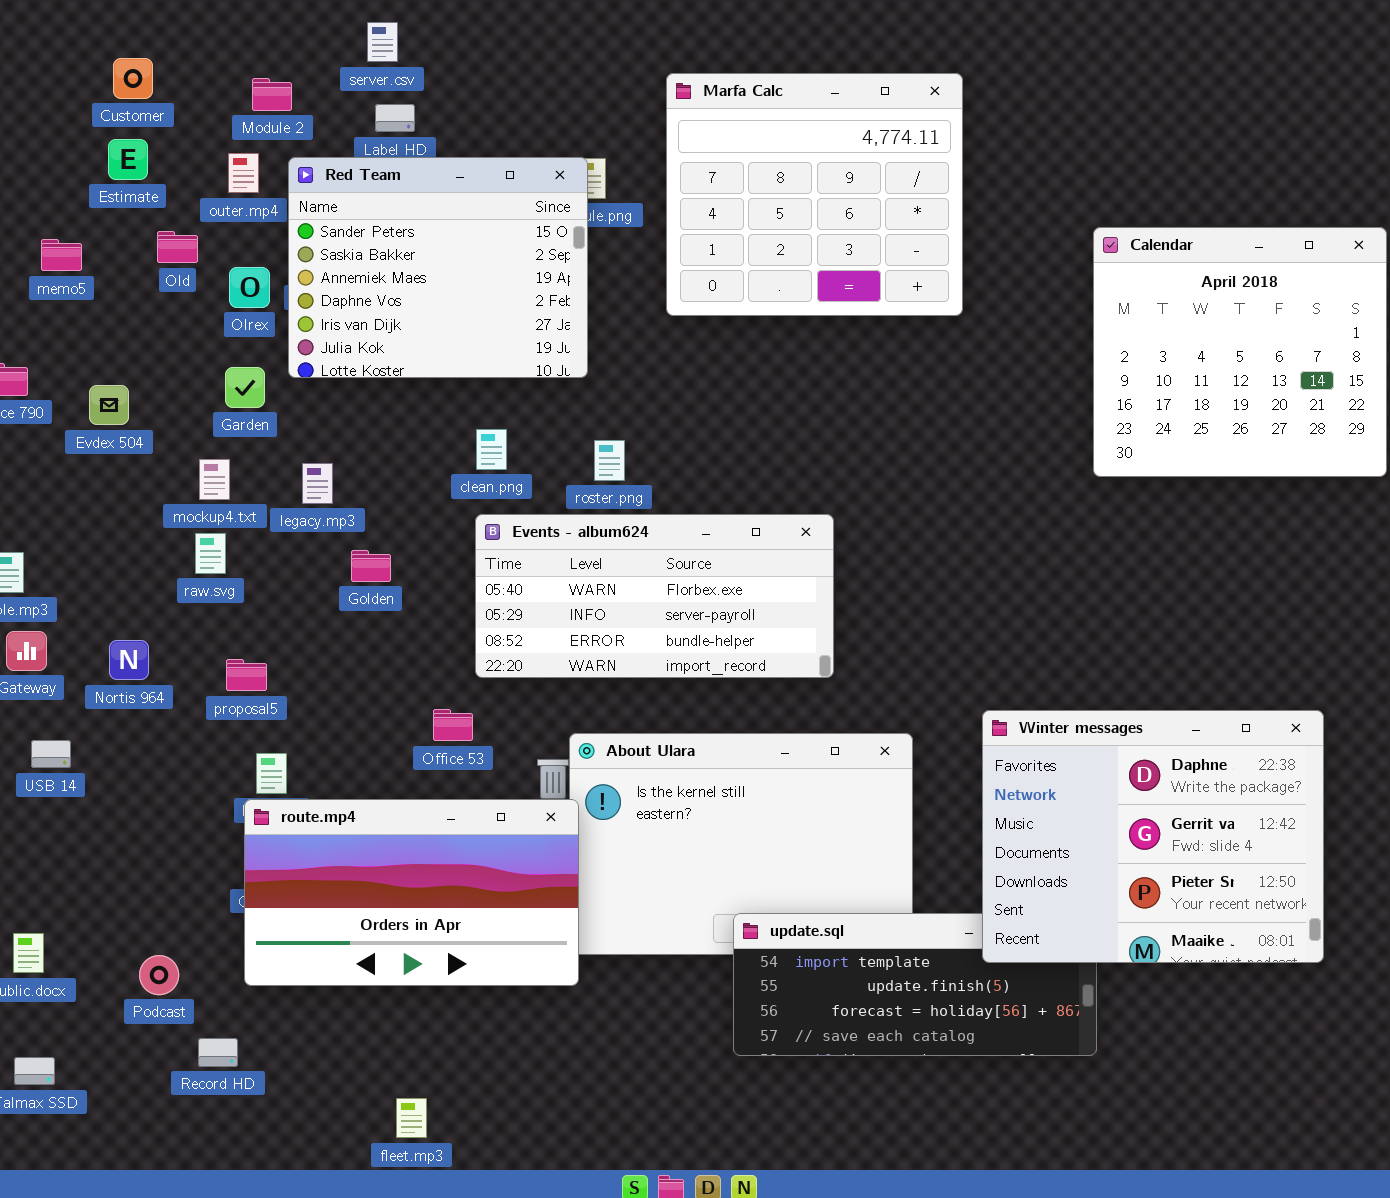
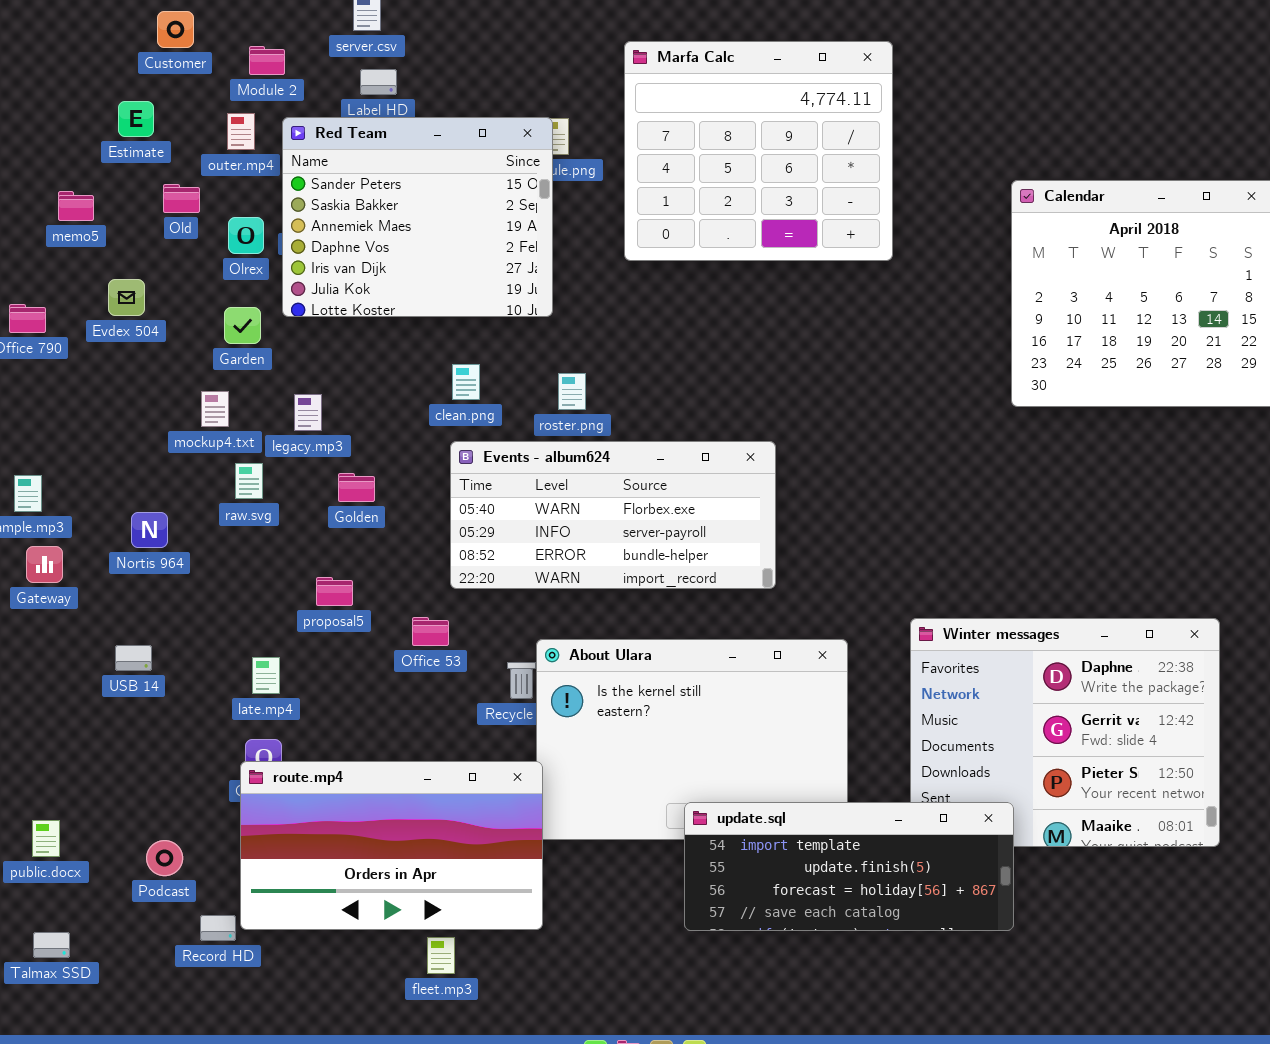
Customer: [113,58,153,99] -> [157,11,194,48], moved
Evdex 504: [89,385,129,425] -> [108,279,145,316], moved
raw.svg: [195,533,226,574] -> [235,463,263,499], moved
Nortis 964: [109,640,149,680] -> [131,512,168,548], moved
proposal5: [226,659,267,691] -> [316,577,353,606], moved
USB 14: [31,740,71,768] -> [115,645,152,671], moved
route.mp4: [244,799,579,986] -> [240,761,543,930], moved
update.sql: [733,913,1097,1056] -> [684,802,1014,931], raised
fleet.mp3: [396,1098,427,1138] -> [427,937,455,974], moved

